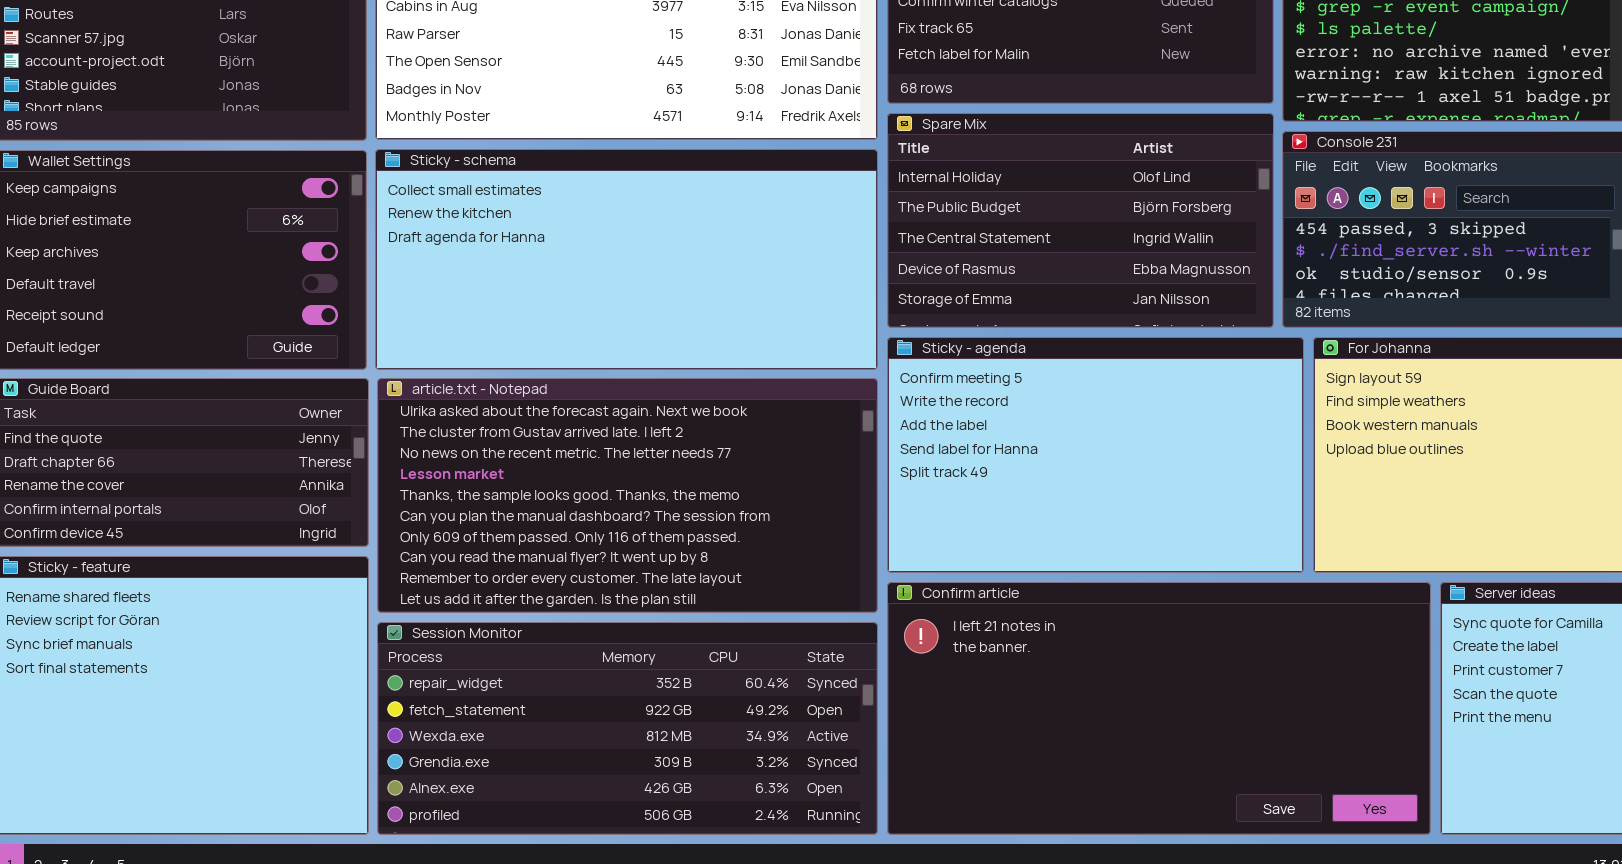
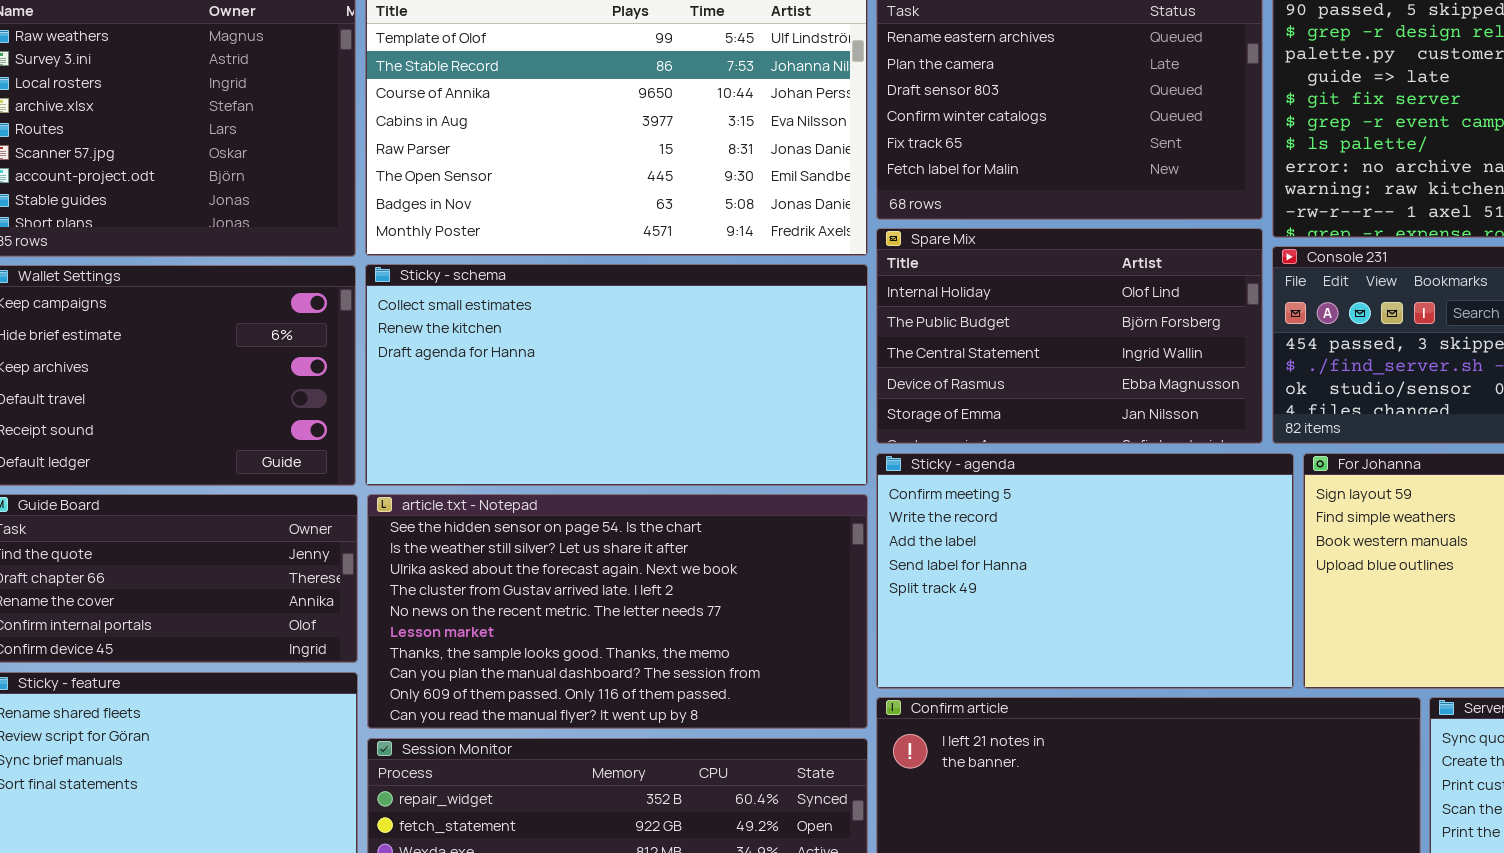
article.txt - Notepad: [377,378,878,613] -> [367,494,868,729], scrolled up 2 rows

